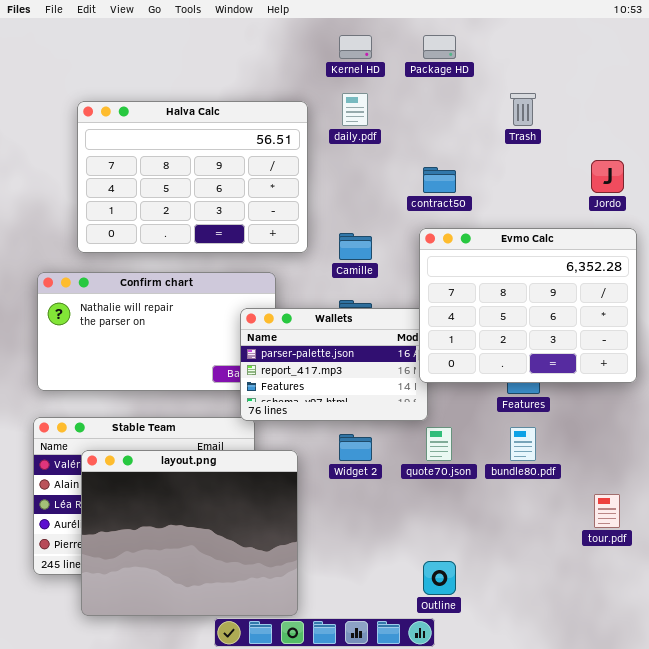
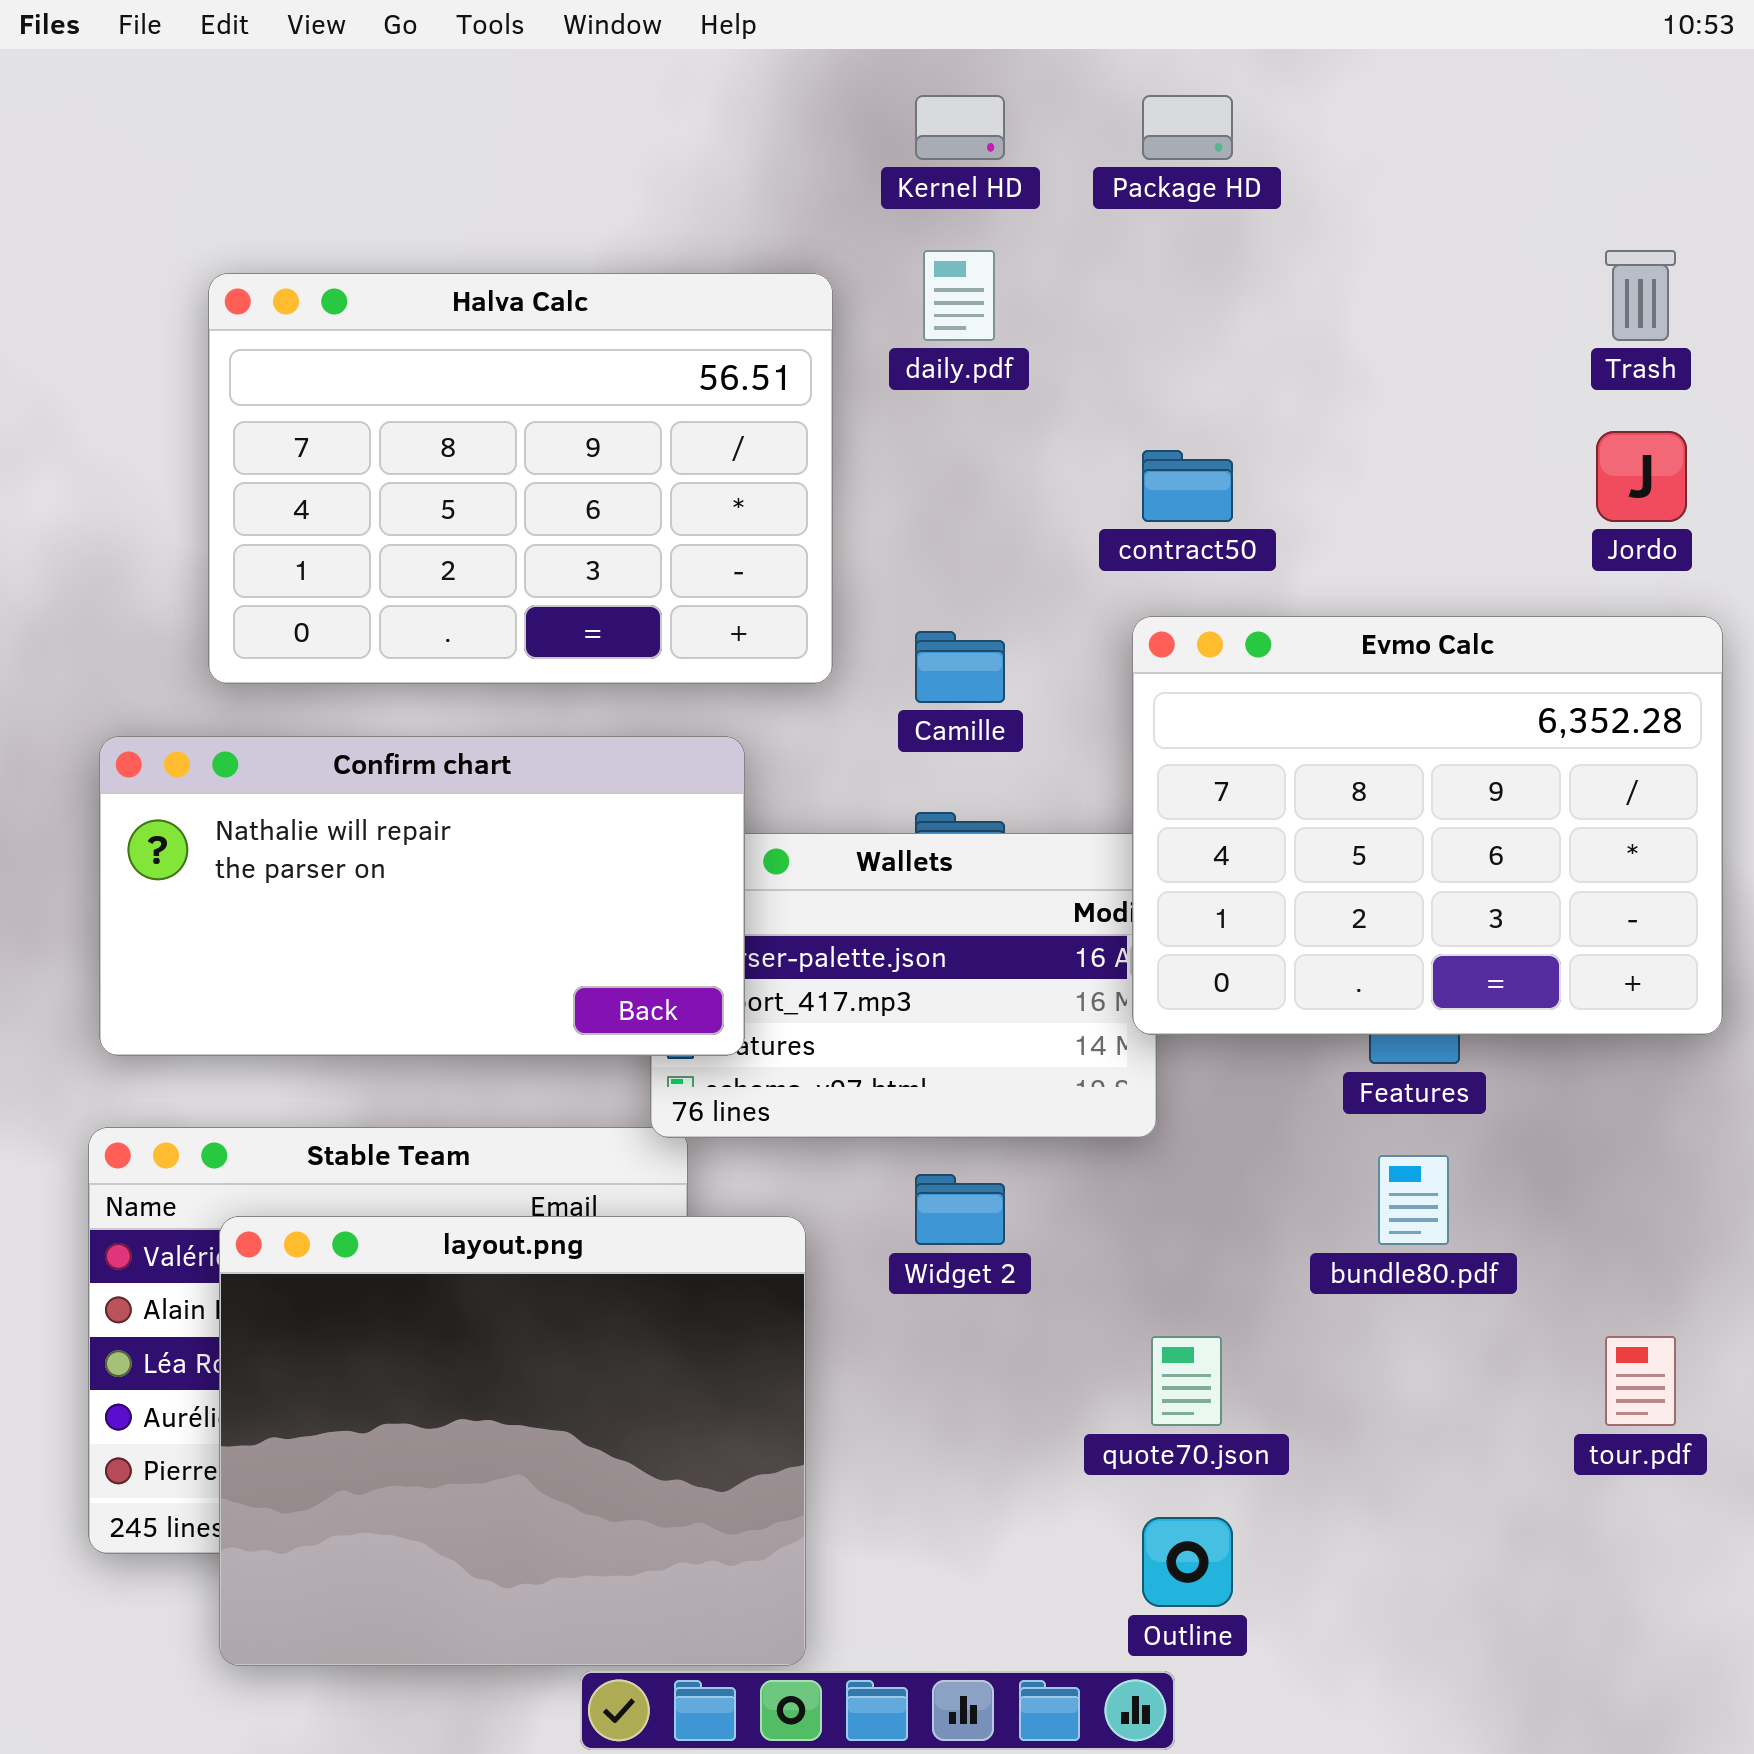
Trash: [510,93,536,126] -> [1605,250,1676,341], moved
Confirm chart: [37,272,276,391] -> [99,736,745,1056], raised
quote70.json: [426,427,452,461] -> [1151,1336,1222,1426], moved

